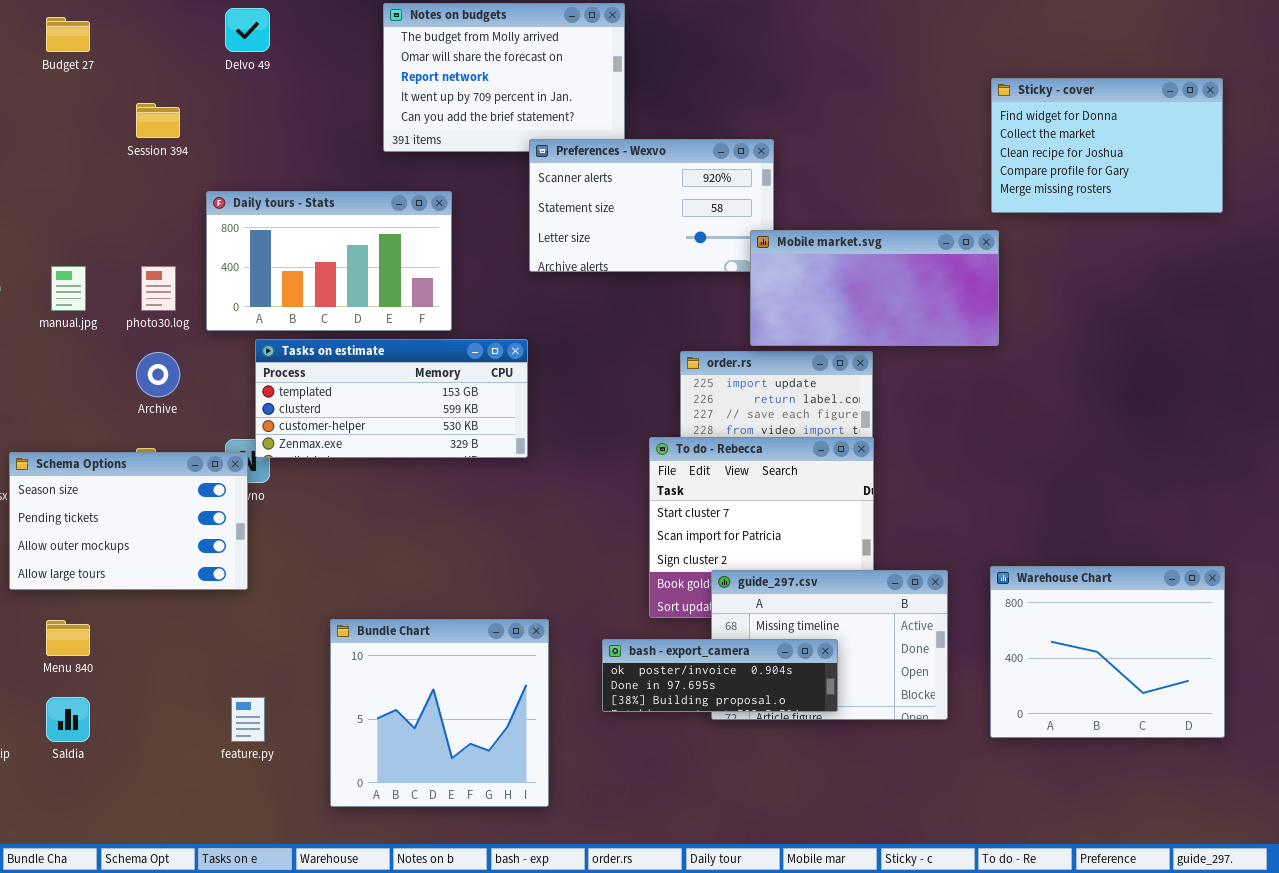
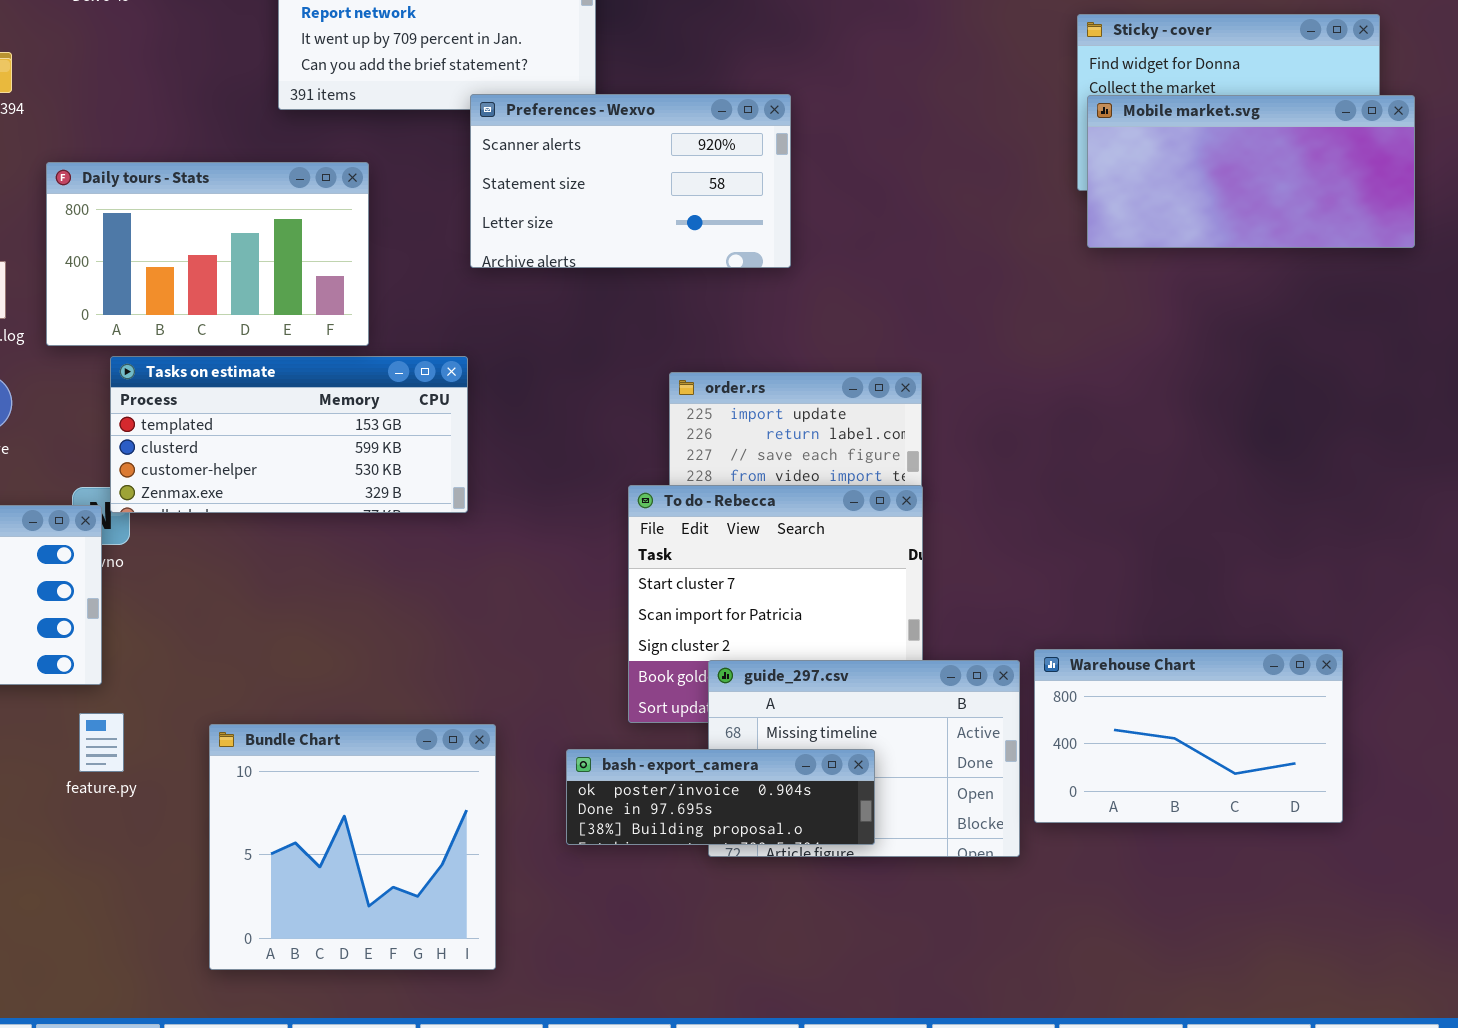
Mobile market.svg: [750,230,999,346] -> [1087,95,1415,248], moved
Warehouse Chart: [990,566,1225,738] -> [1034,649,1343,823], moved, resized
feature.py: [231,697,265,742] -> [79,713,124,772], moved

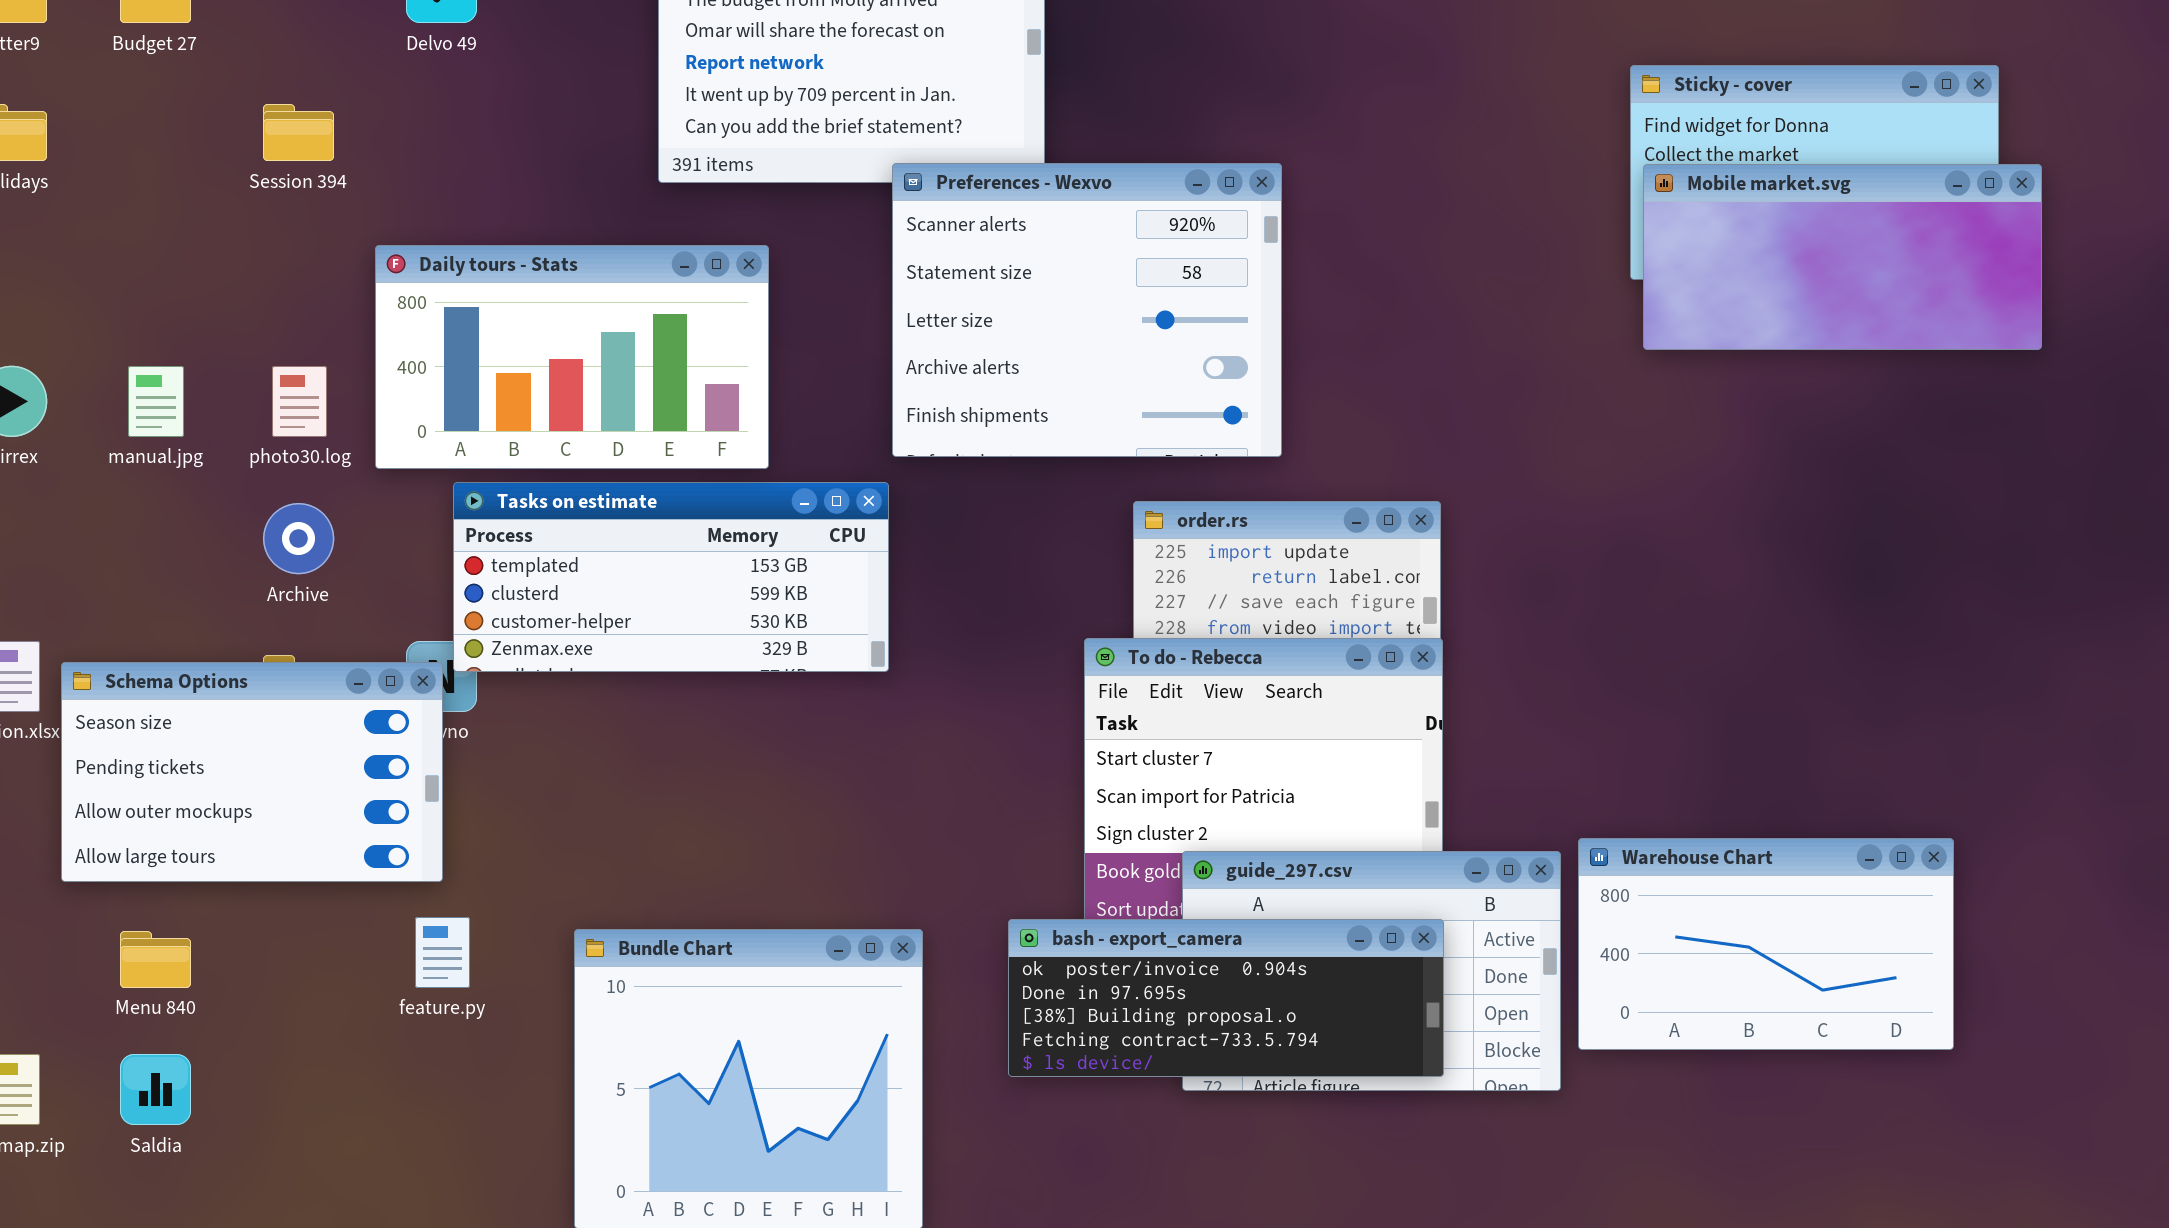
Preferences - Wexvo: [470,94,791,268] -> [892,163,1282,457], resized
bash - export_camera: [566,749,875,845] -> [1008,919,1444,1077], resized

